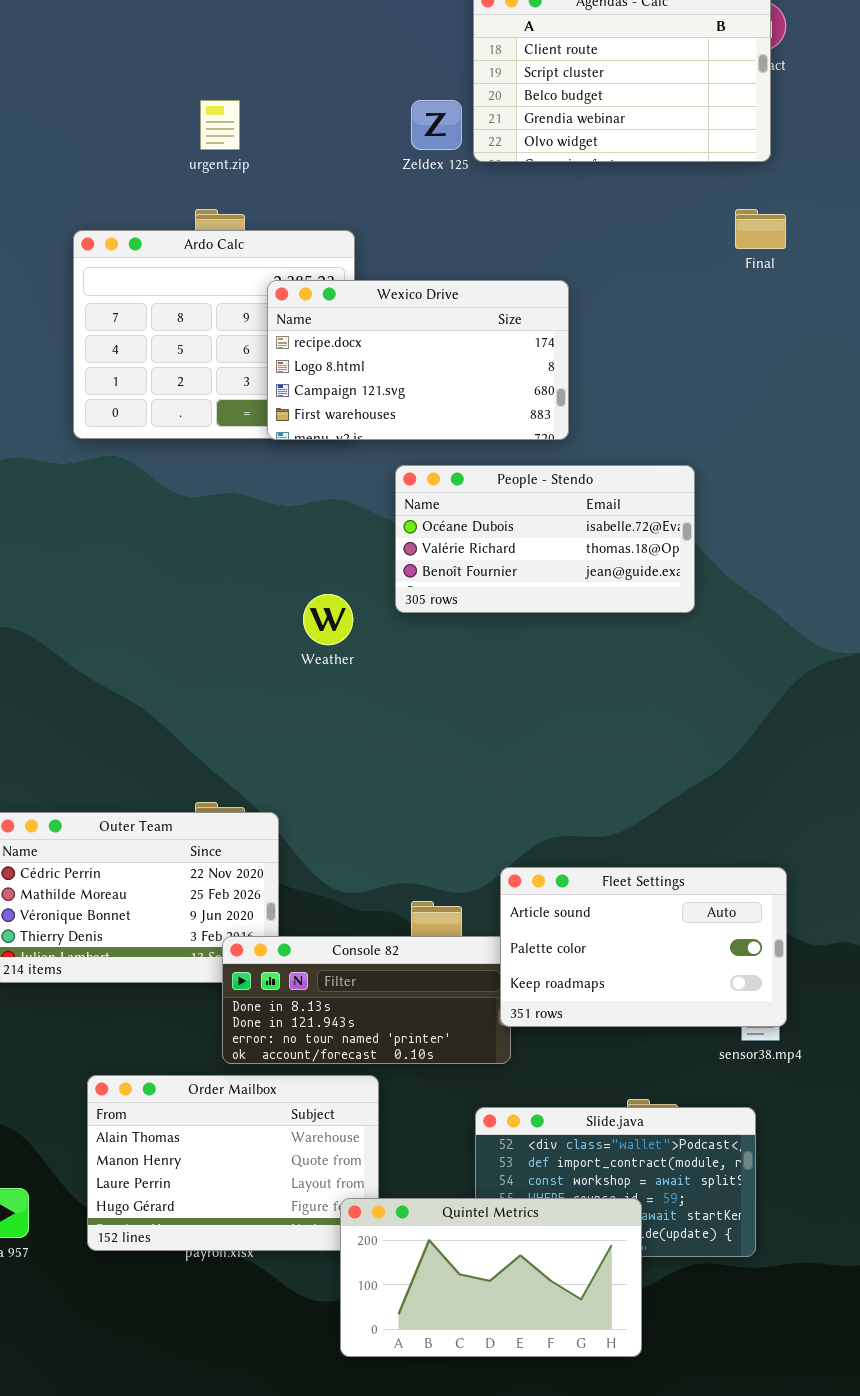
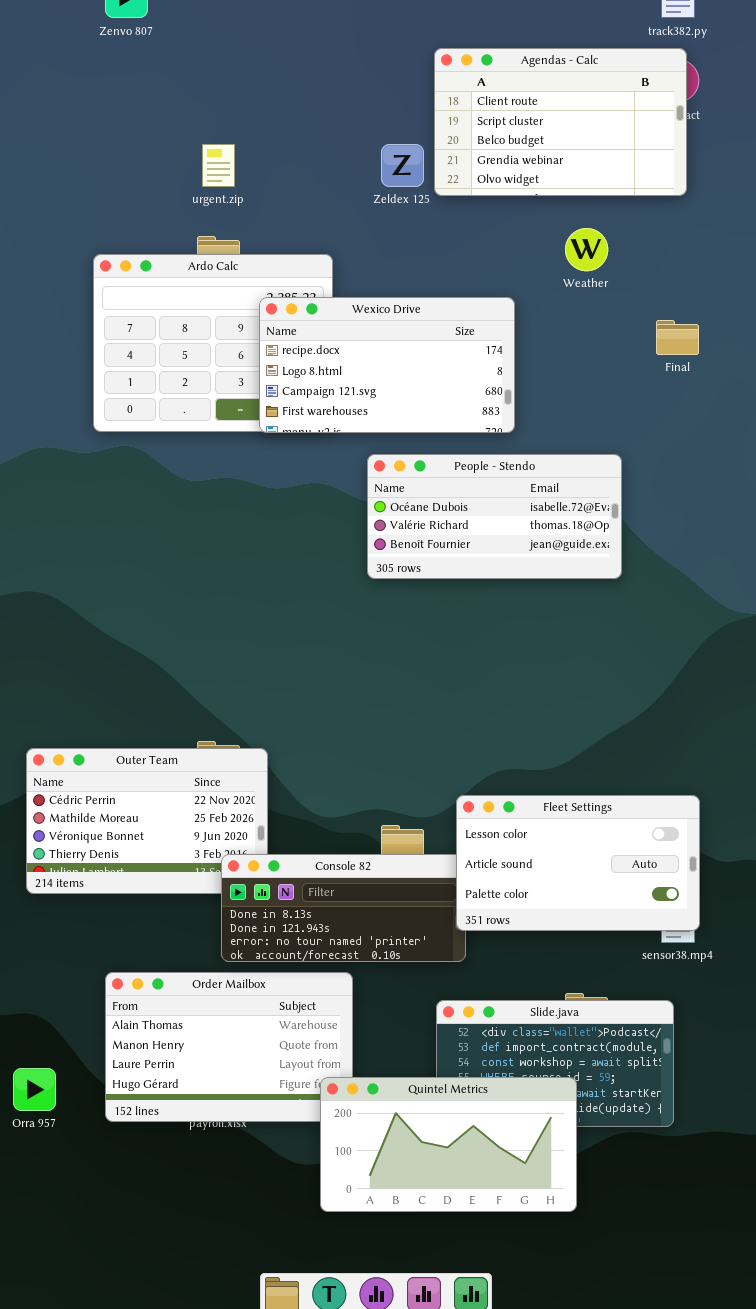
Final: [735,209,786,249] -> [656,320,699,355], moved
Weather: [303,594,353,645] -> [565,228,608,271], moved
Fleet Settings: [500,867,787,1027] -> [456,795,700,931], scrolled up 1 row

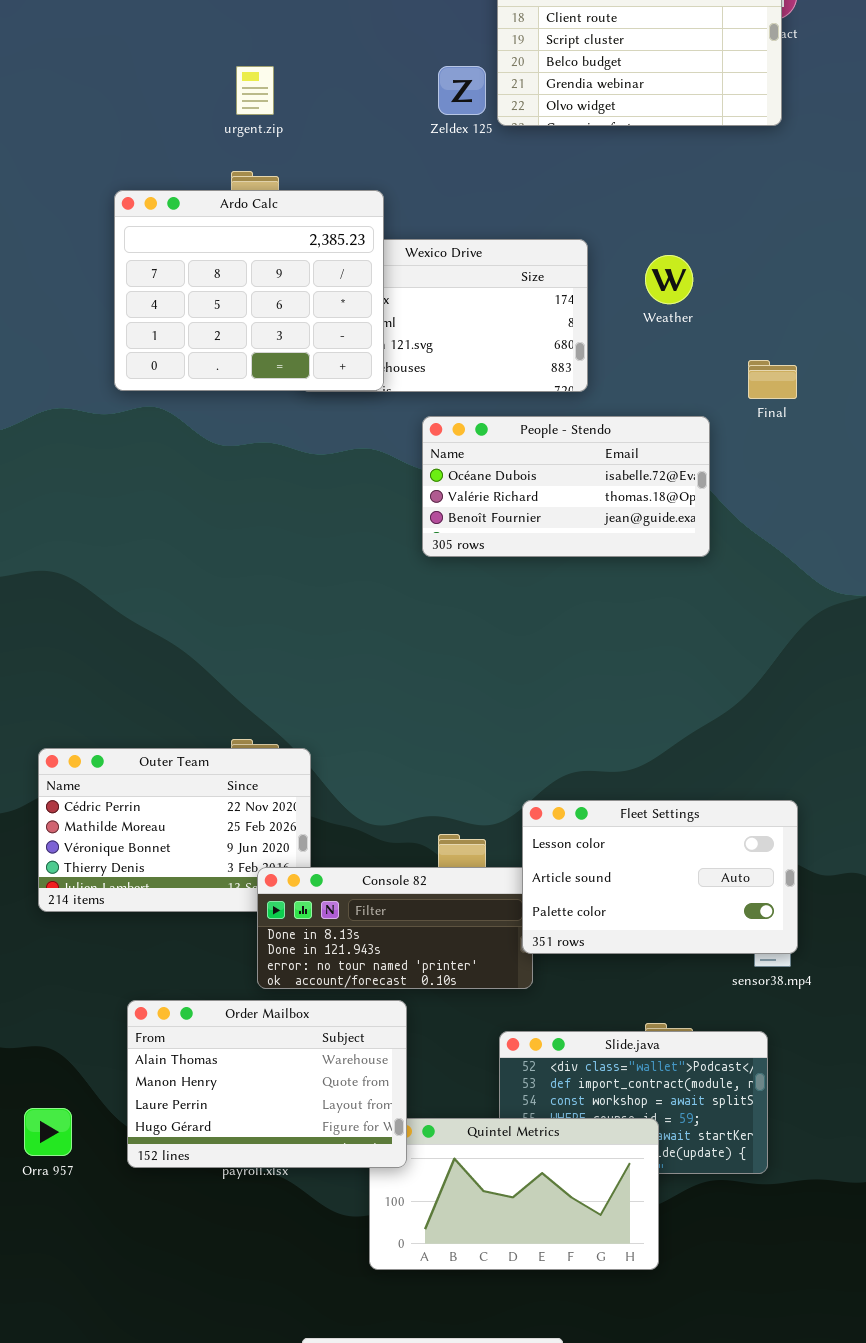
Weather: [565,228,608,271] -> [645,255,693,304], moved
Ardo Calc: [93,254,333,432] -> [114,190,384,391], raised
Final: [656,320,699,355] -> [748,360,797,399], moved
Order Mailbox: [105,972,353,1122] -> [127,1000,407,1168], raised

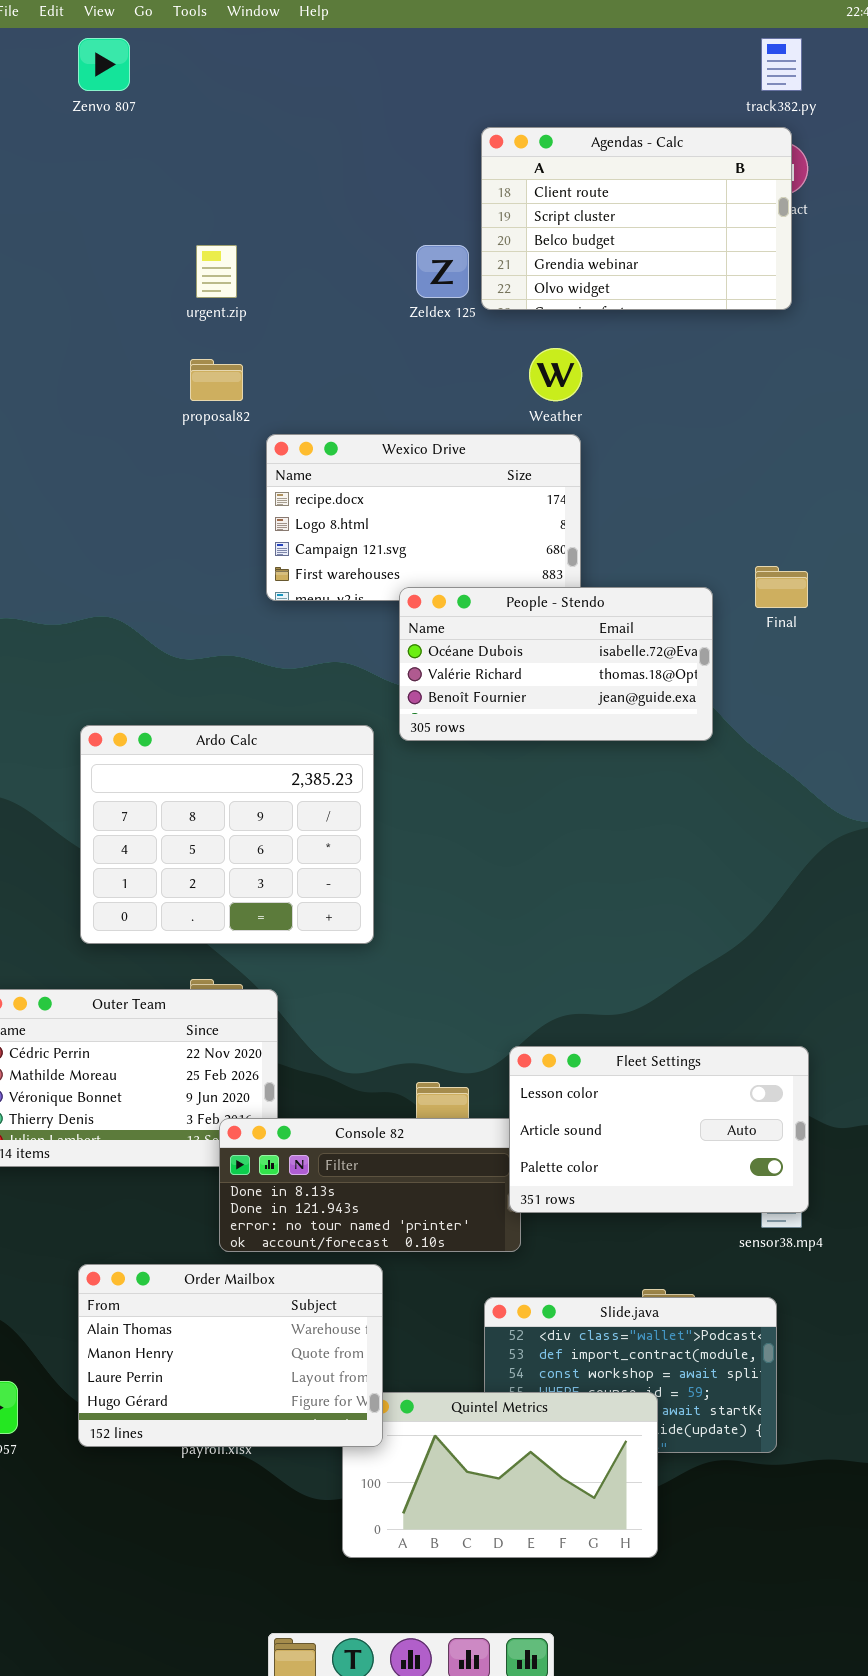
Ardo Calc: [114,190,384,391] -> [80,725,374,944], moved
Weather: [645,255,693,304] -> [529,348,582,401], moved
People - Stendo: [422,416,710,557] -> [399,587,713,741], moved

